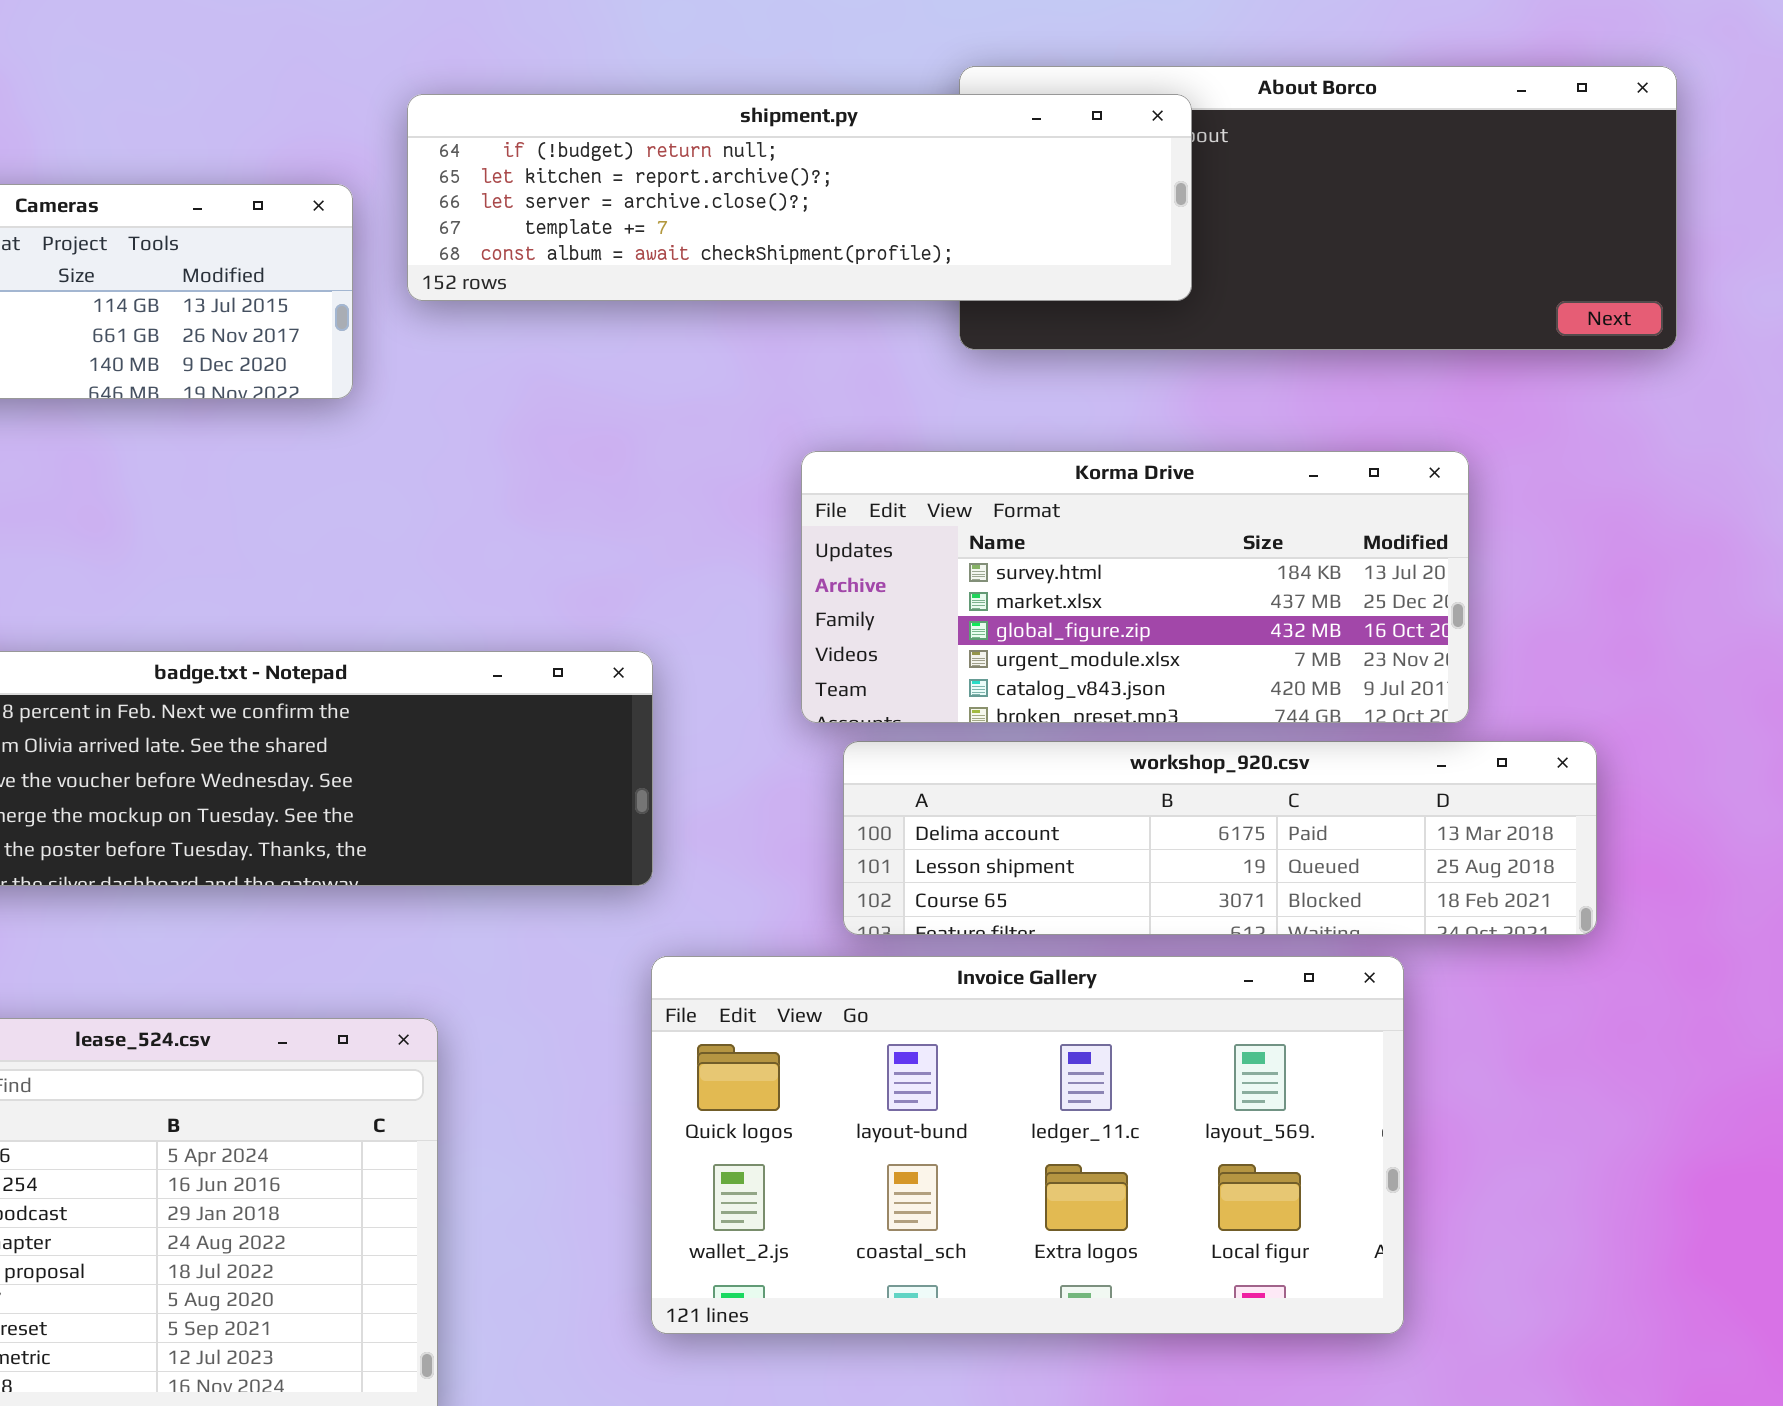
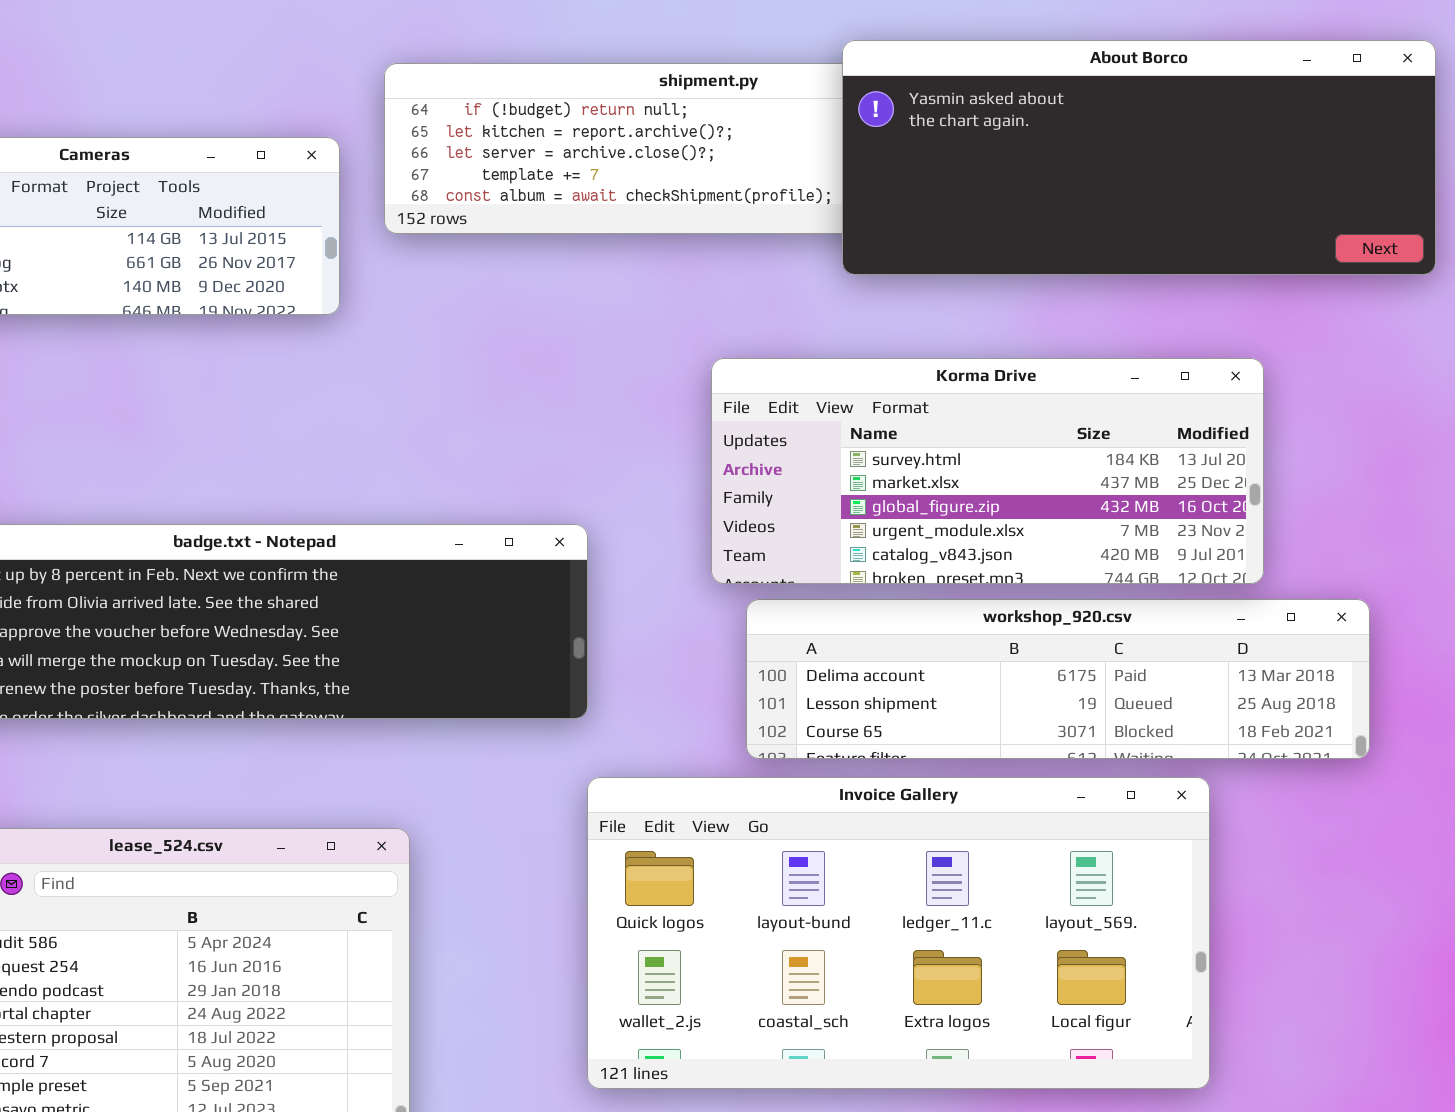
About Borco: [959,66,1677,350] -> [842,40,1436,275], raised

